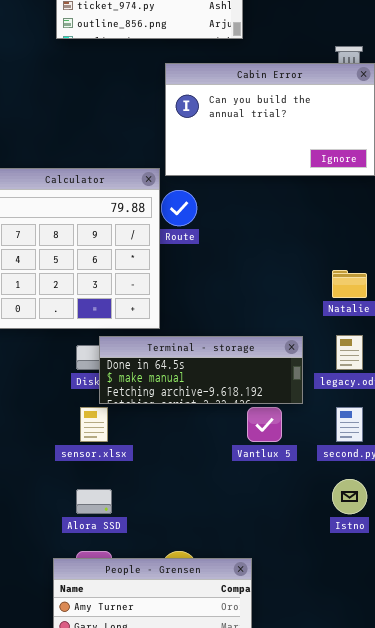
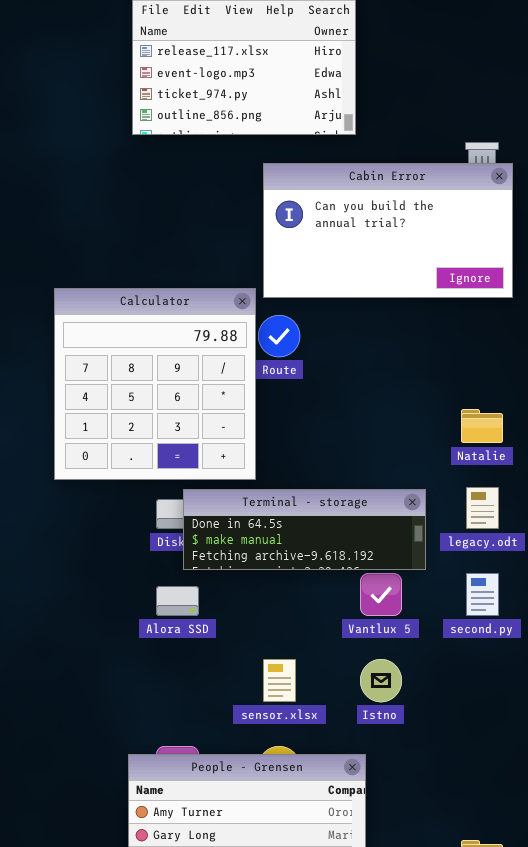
sensor.xlsx: [80,407,108,442] -> [263,659,296,702], moved
Istno: [332,479,367,514] -> [360,659,402,702], moved
Alora SSD: [76,489,112,514] -> [156,586,199,616], moved

